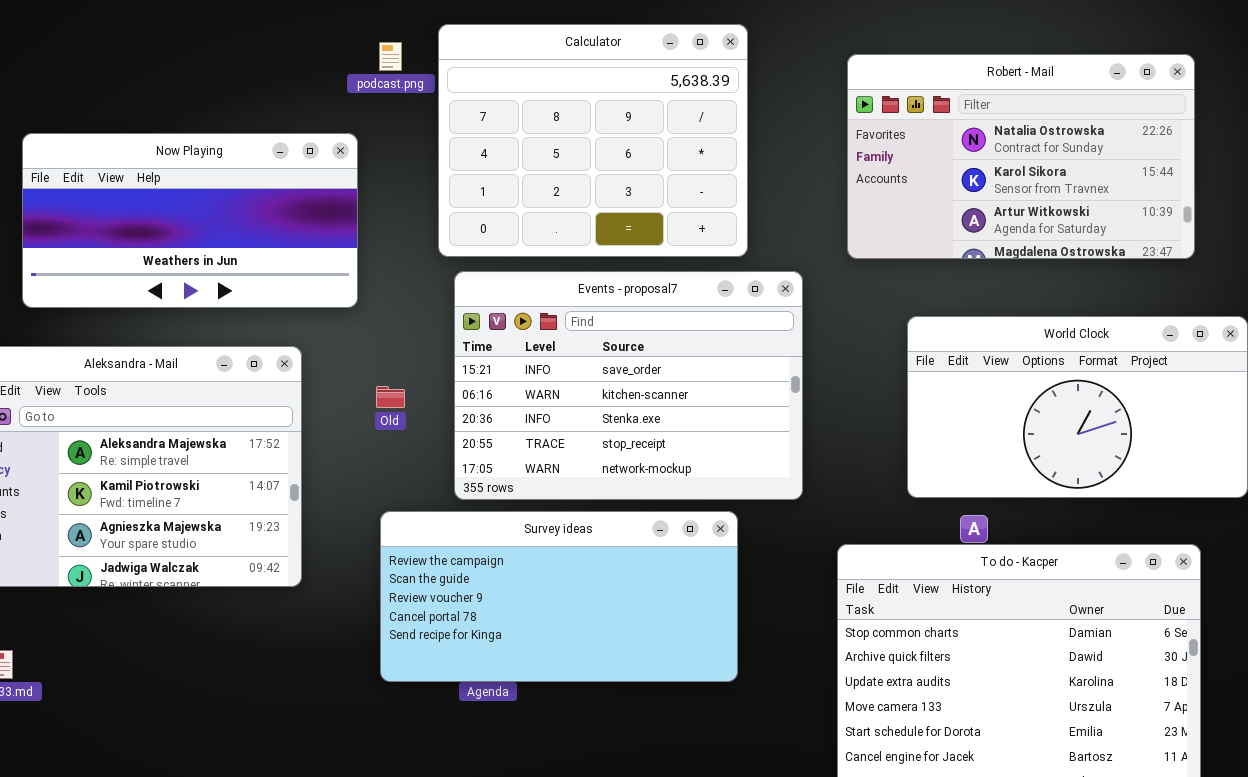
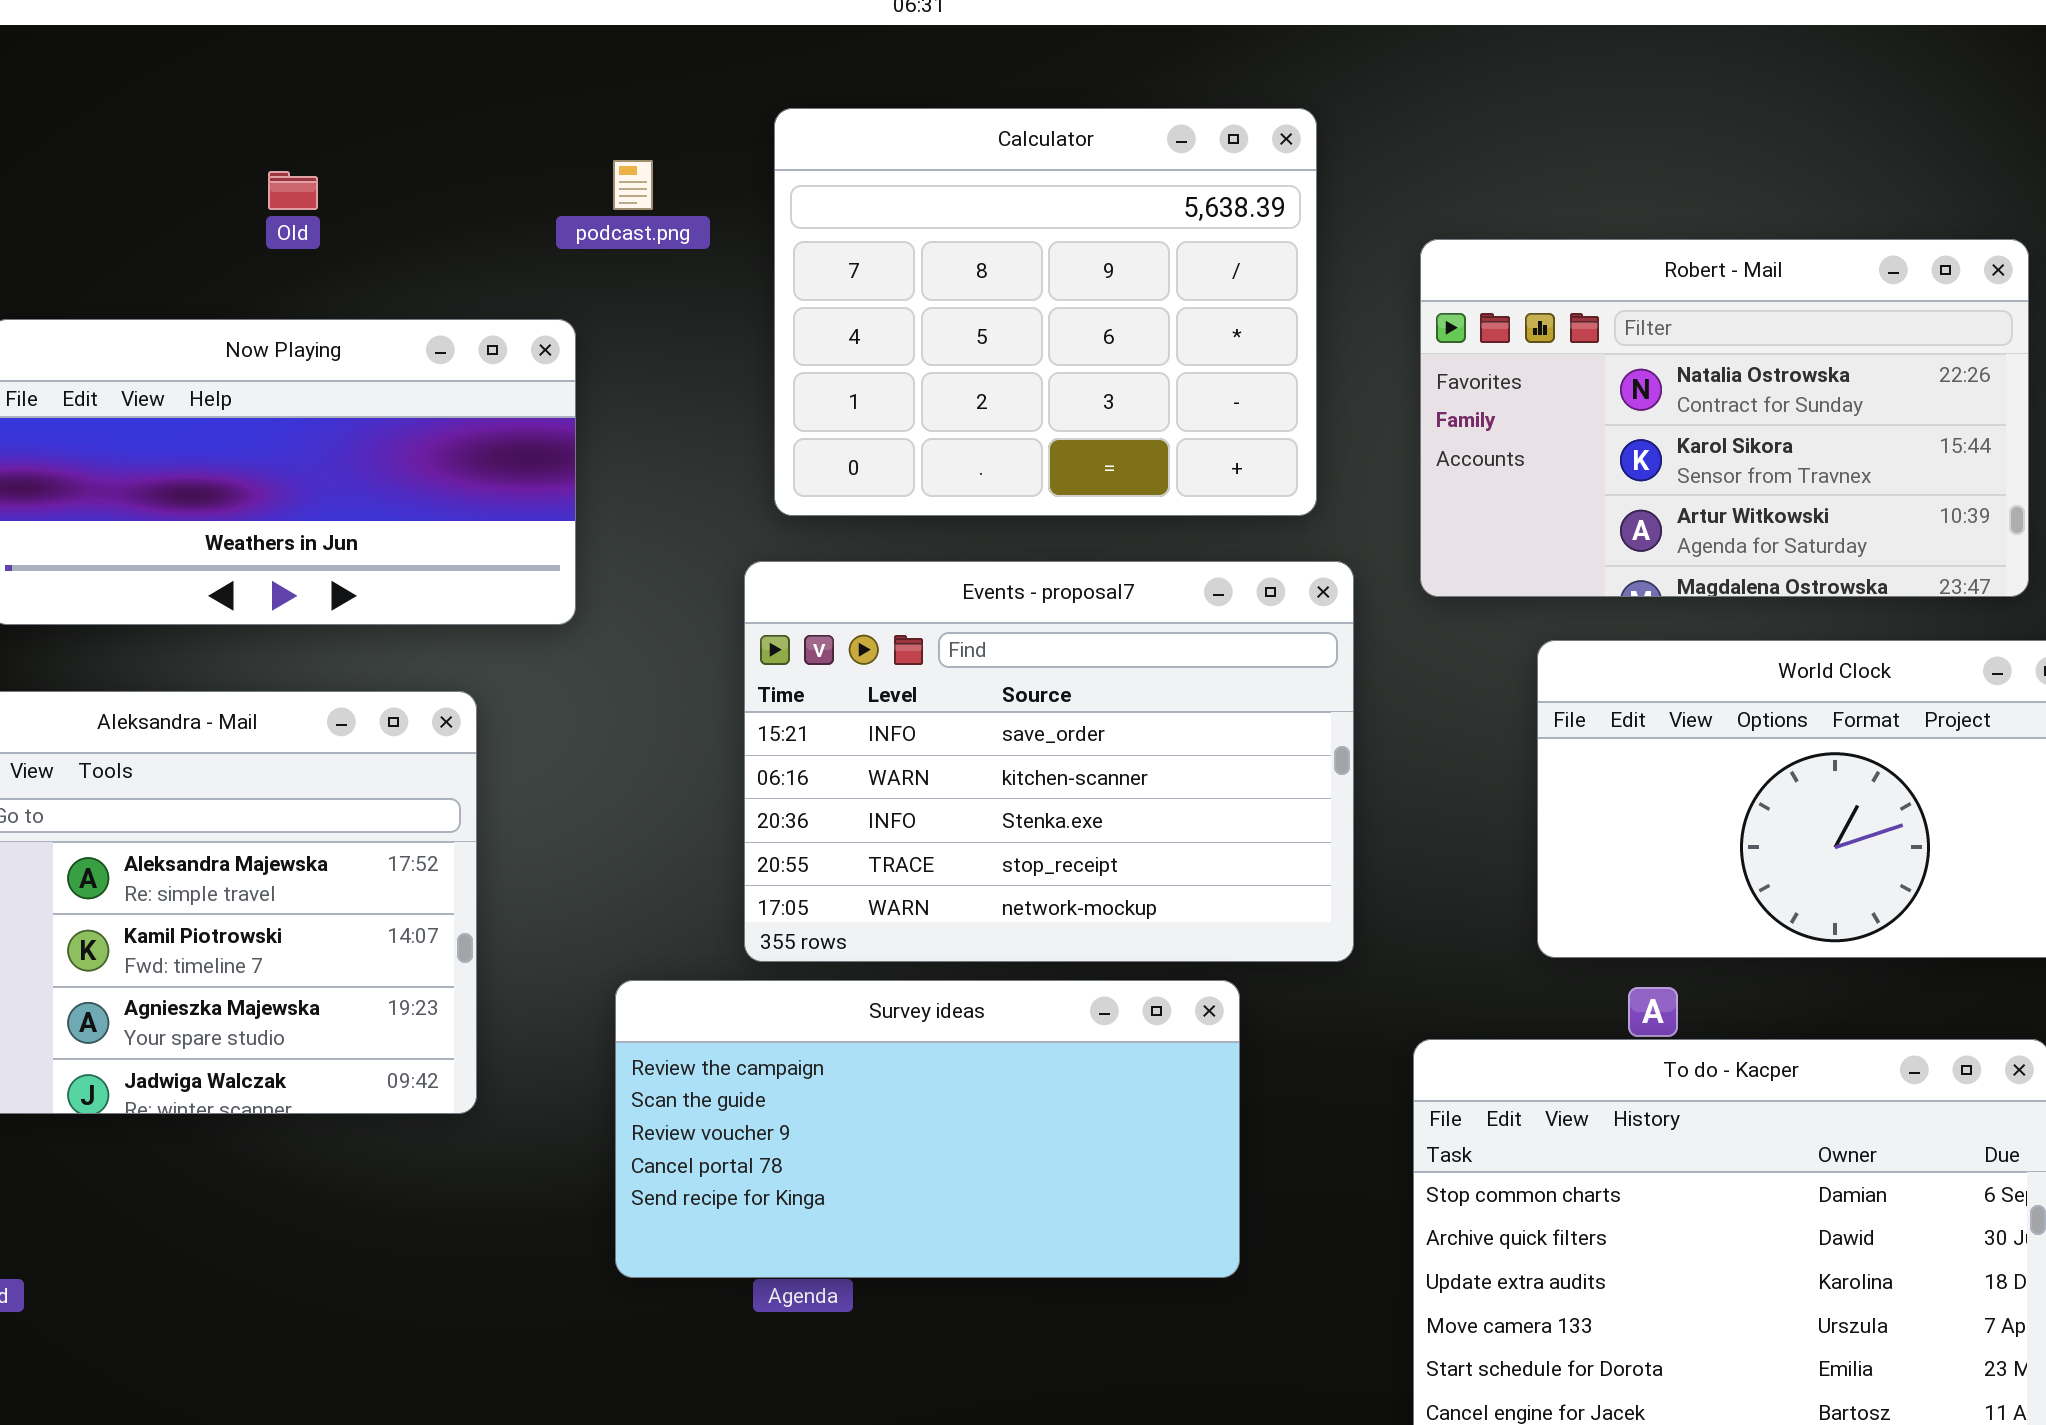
Calculator: [438,24,748,257] -> [774,108,1317,516], moved
Robert - Mail: [847,54,1195,259] -> [1420,239,2029,597], moved
Old: [376,386,405,408] -> [268,171,318,210], moved

